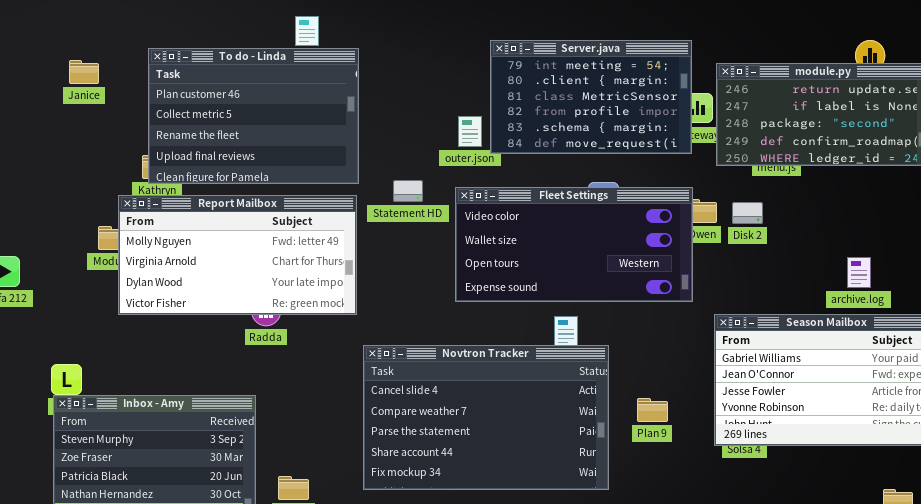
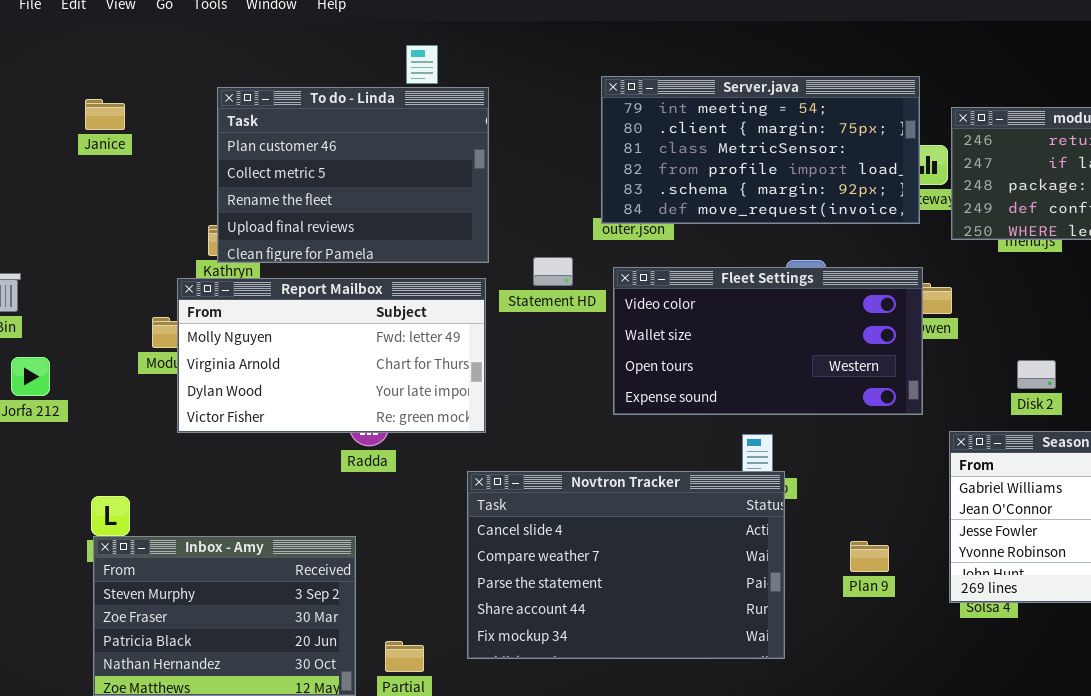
Server.java: [490,40,692,154] -> [601,76,920,224], resized
Janice: [69,60,99,84] -> [85,99,125,130], moved
Disk 2: [732,202,763,224] -> [1017,360,1056,389], moved
Novtron Tracker: [363,345,609,490] -> [467,471,785,659], moved

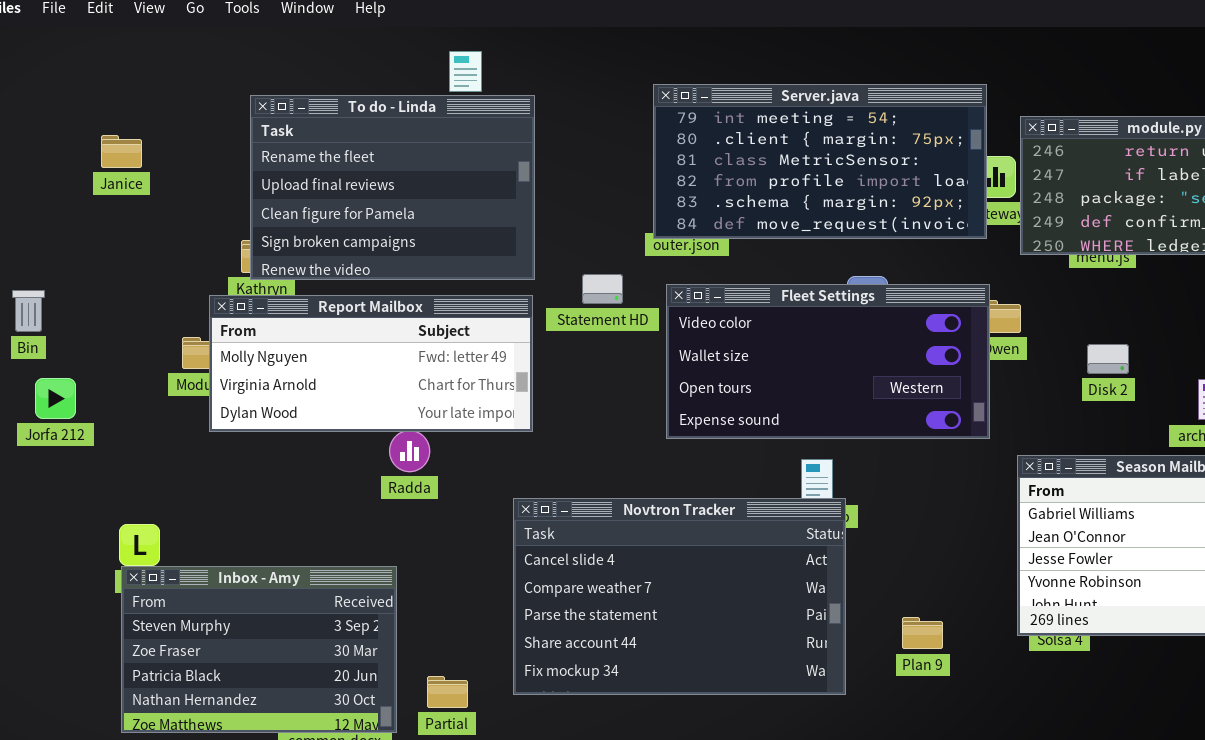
To do - Linda: [217,87,489,263] -> [250,95,535,280], scrolled down 2 rows
Janice: [85,99,125,130] -> [101,135,142,168], moved
Report Mailbox: [177,278,486,433] -> [209,295,533,432], resized
Disk 2: [1017,360,1056,389] -> [1087,344,1129,374], moved
Plan 9: [850,541,889,572] -> [902,617,943,649], moved

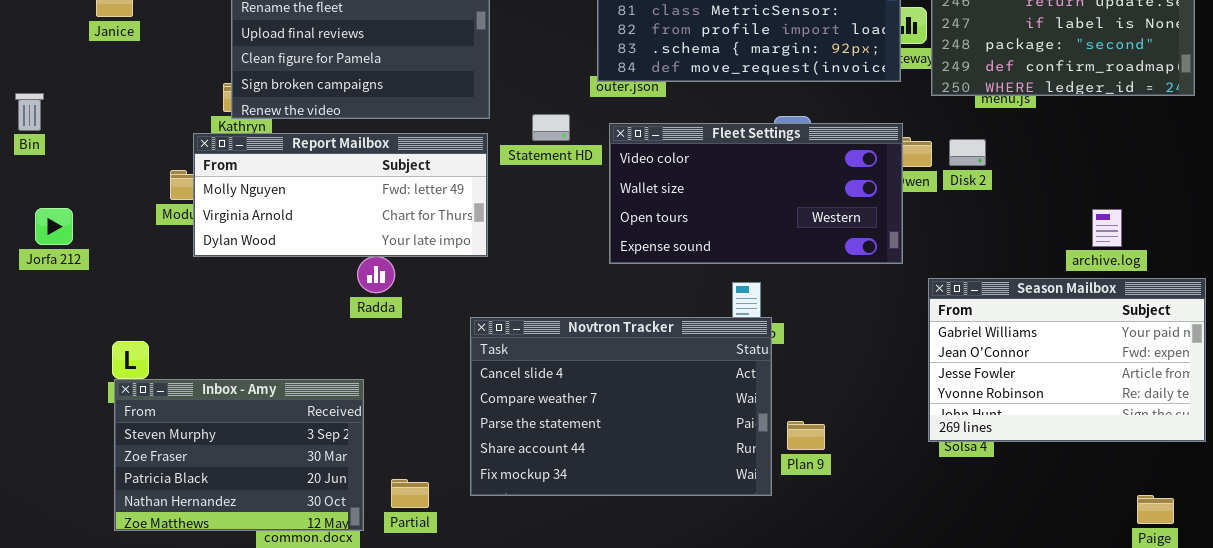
Bin: [12,290,45,332] -> [15,93,44,131], moved
Disk 2: [1087,344,1129,374] -> [949,139,986,166], moved
Plan 9: [902,617,943,649] -> [787,421,825,450], moved

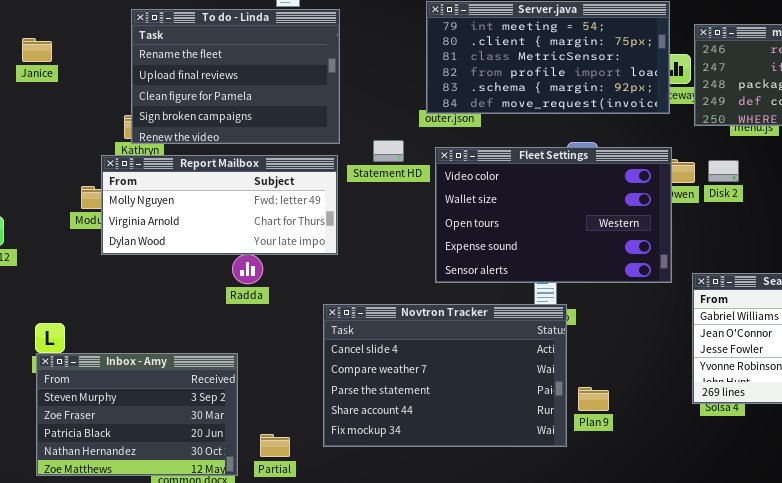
Fleet Settings: [609,123,903,264] -> [435,147,672,283], resized

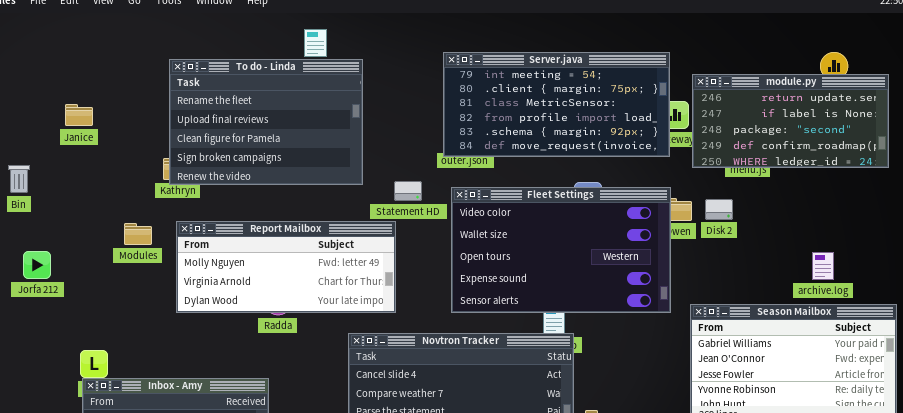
Janice: [22,38,52,62] -> [65,104,93,126], moved
Report Mailbox: [101,155,338,255] -> [176,221,396,313], moved

